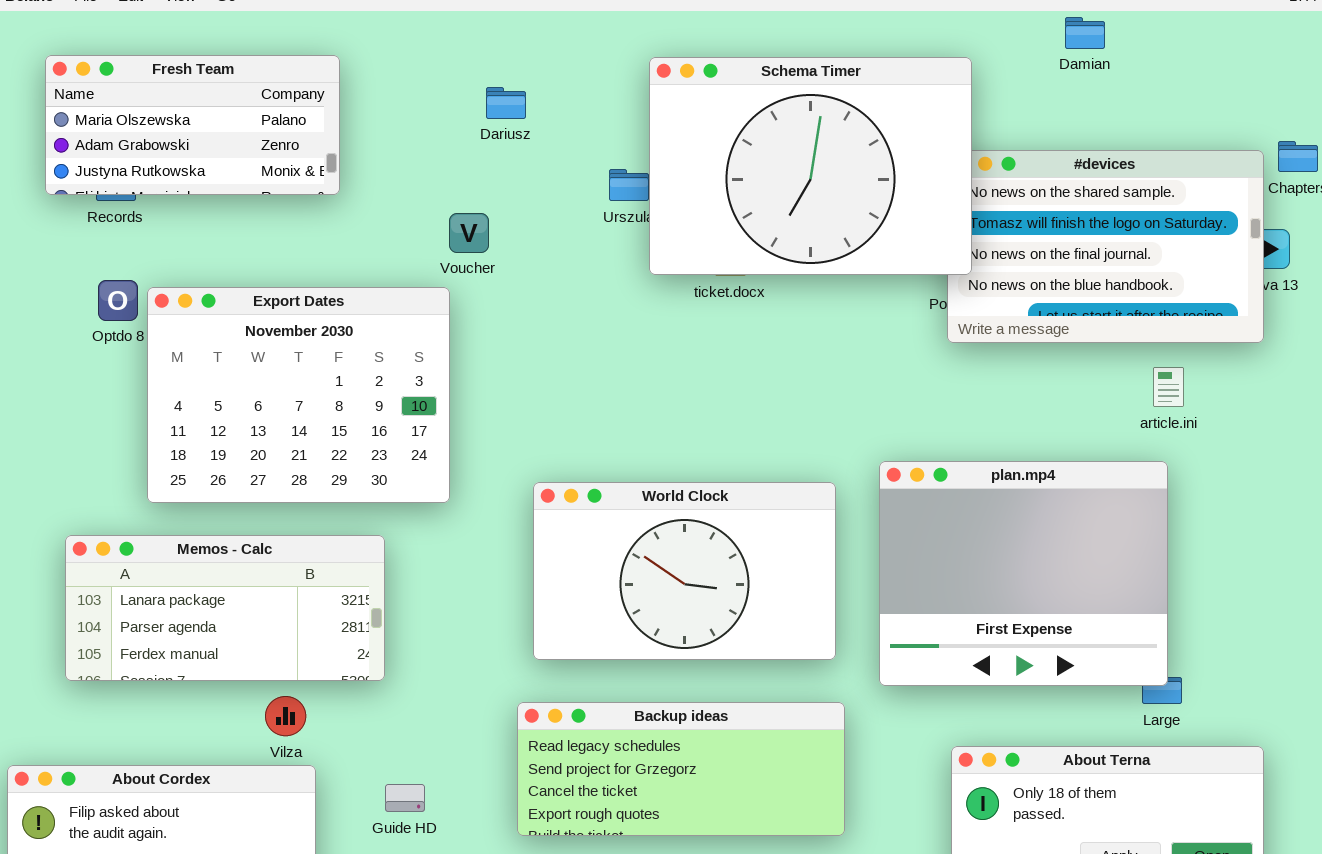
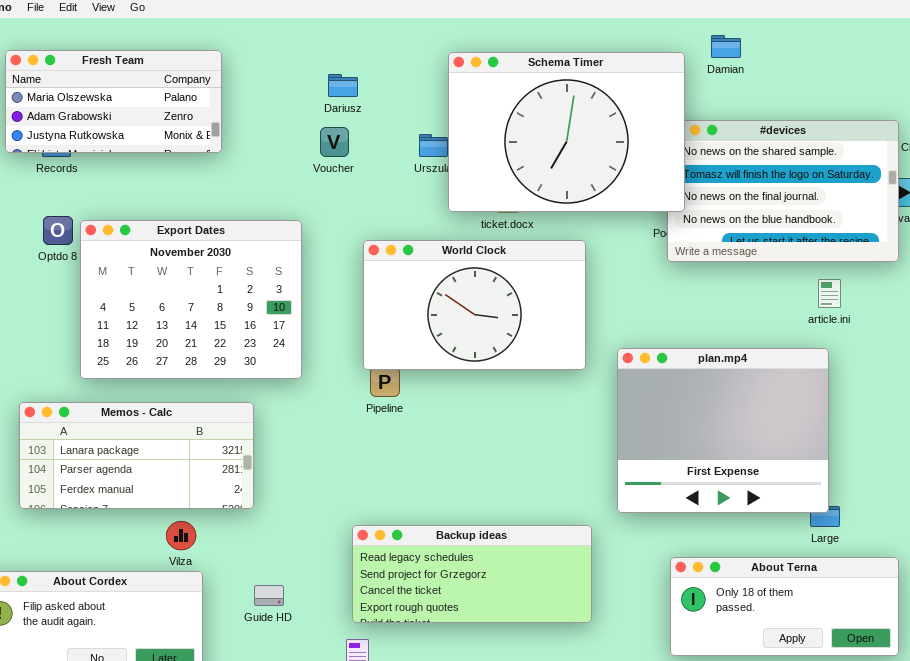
Damian: [1065,17,1105,49] -> [711,35,741,58], moved
Voucher: [449,213,489,253] -> [320,127,349,157], moved
World Clock: [533,482,836,660] -> [363,240,586,370], moved

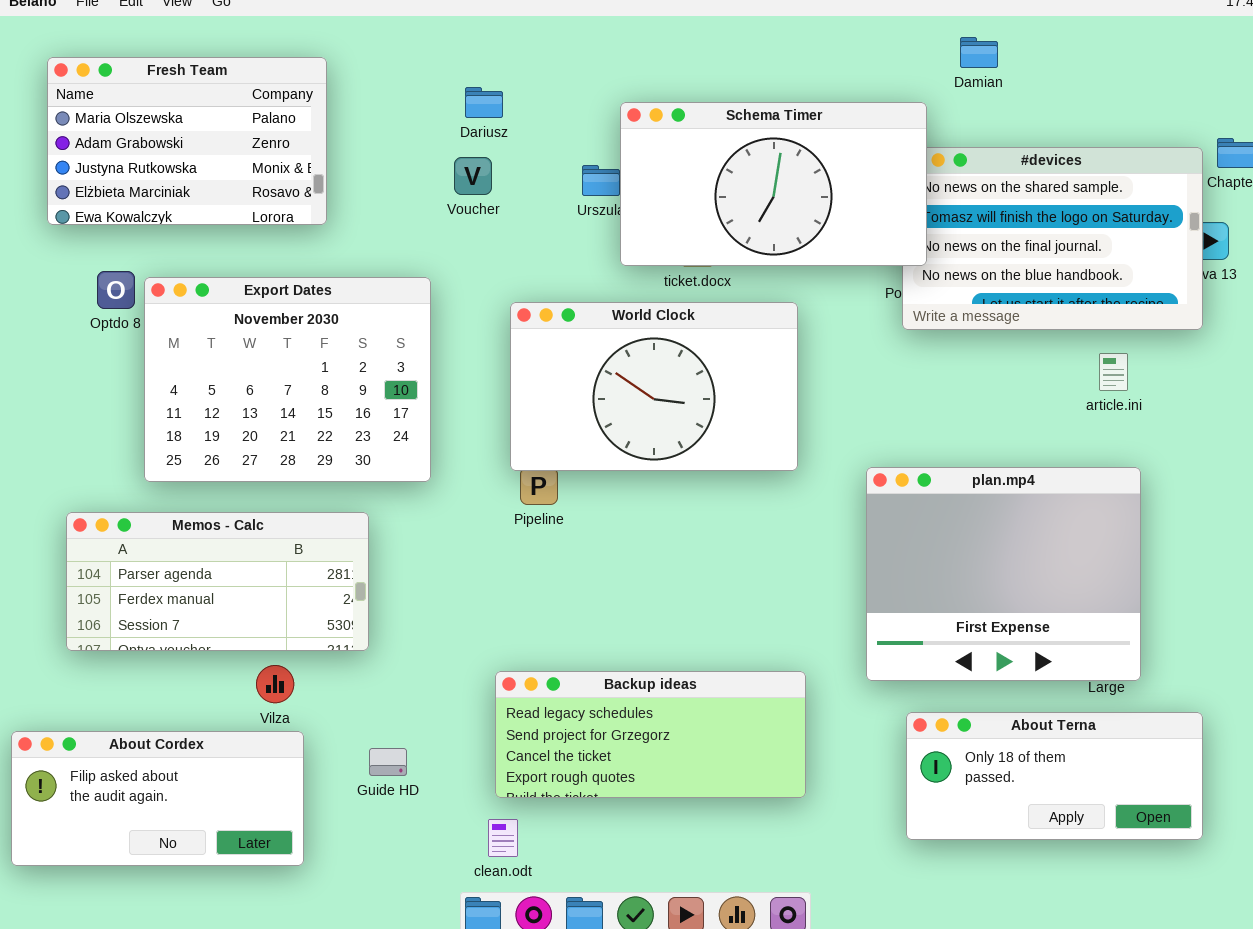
Fresh Team: [5,50,222,153] -> [47,57,327,225], resized
Schema Timer: [448,52,685,212] -> [620,102,927,266], resized
plan.mp4: [617,348,829,513] -> [866,467,1141,681], moved
Memos - Calc: [19,402,254,509] -> [66,512,369,651], scrolled down 1 row

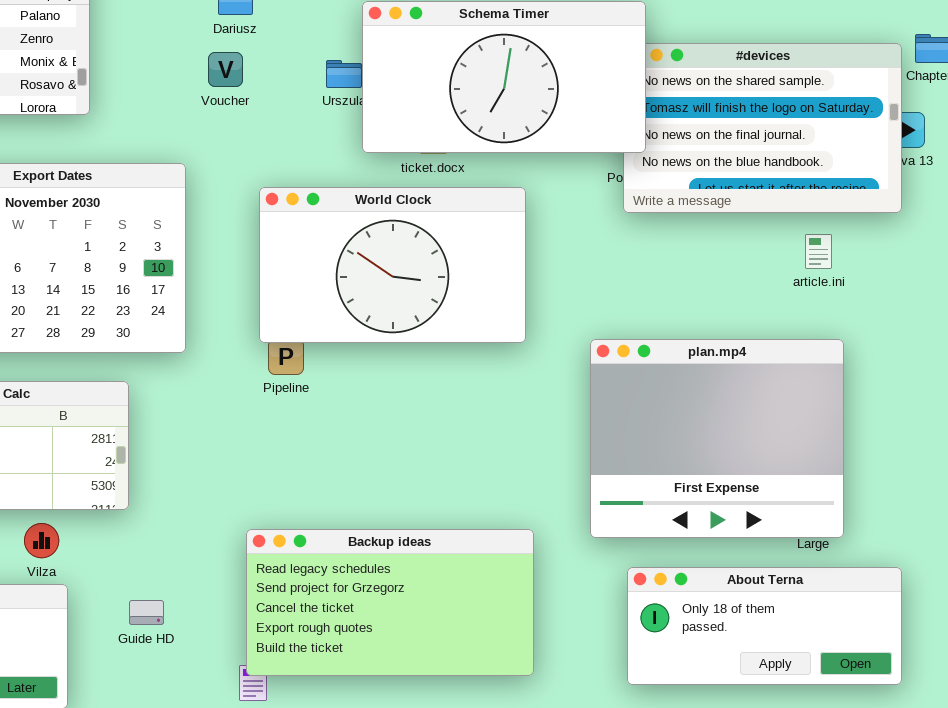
Backup ideas: [495,671,806,798] -> [246,529,534,676], resized

